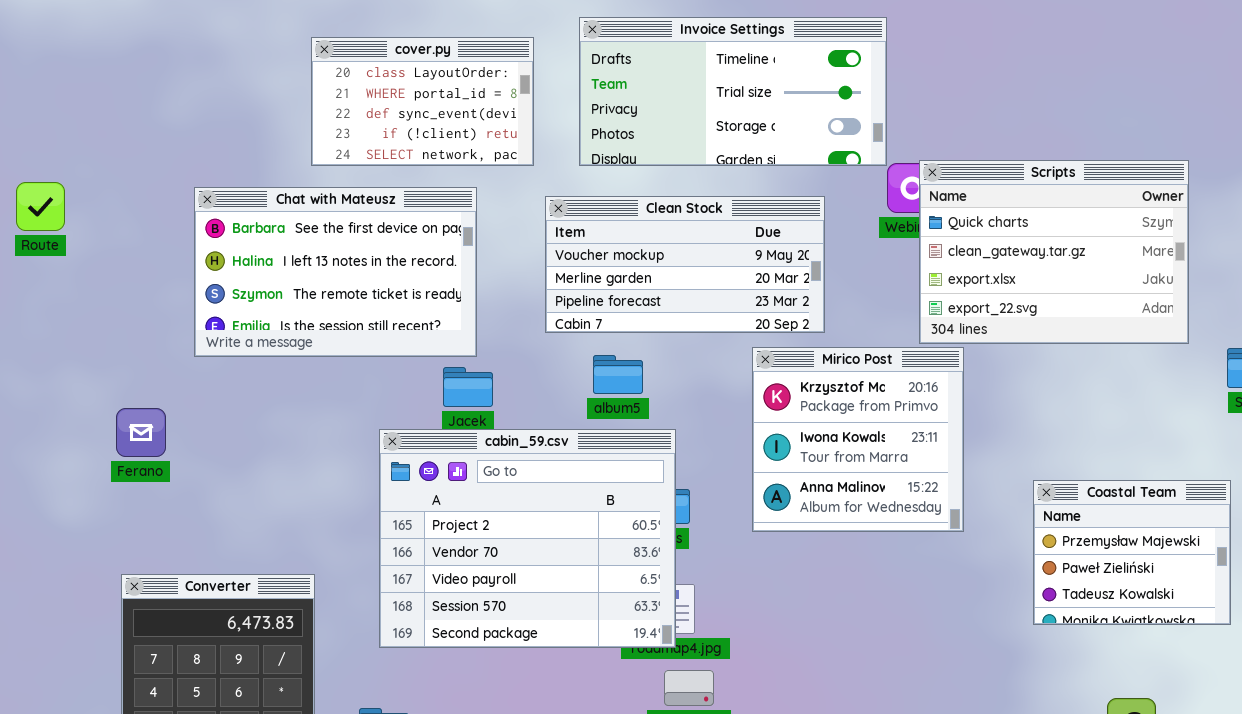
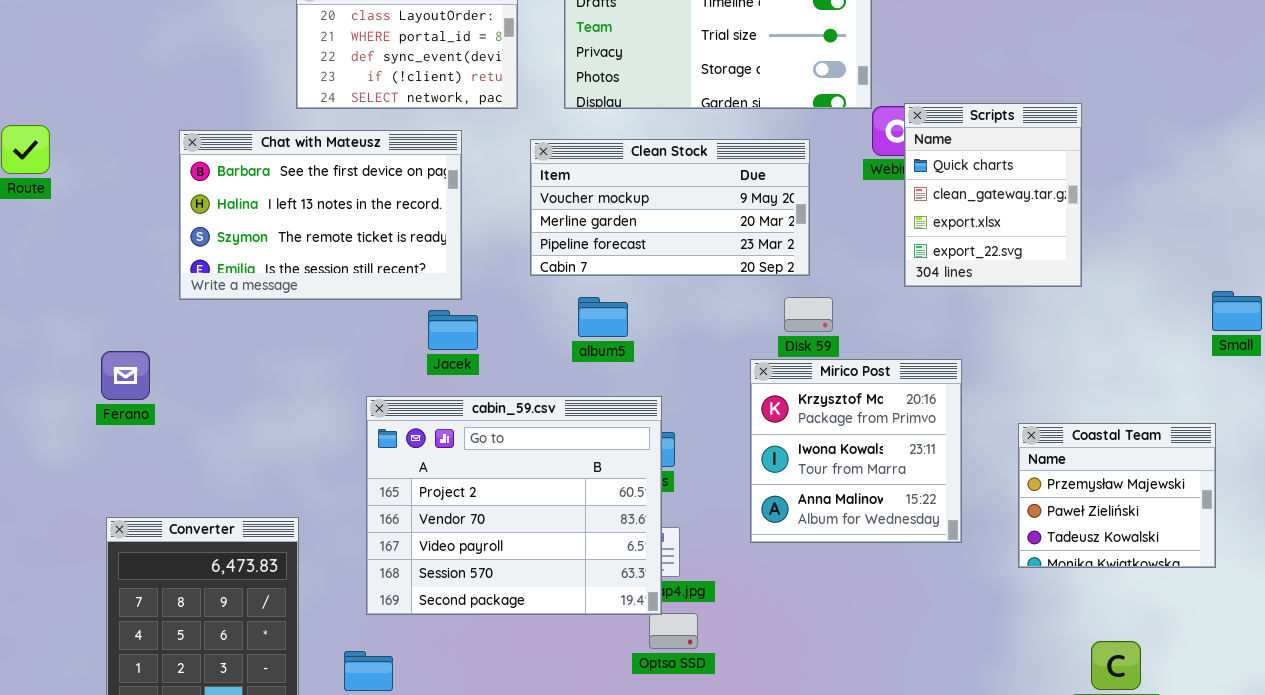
Scripts: [919,160,1189,344] -> [904,103,1082,287], resized
Mirico Post: [752,347,964,532] -> [750,359,962,543], moved
cabin_59.csv: [379,429,676,648] -> [366,396,662,615], moved

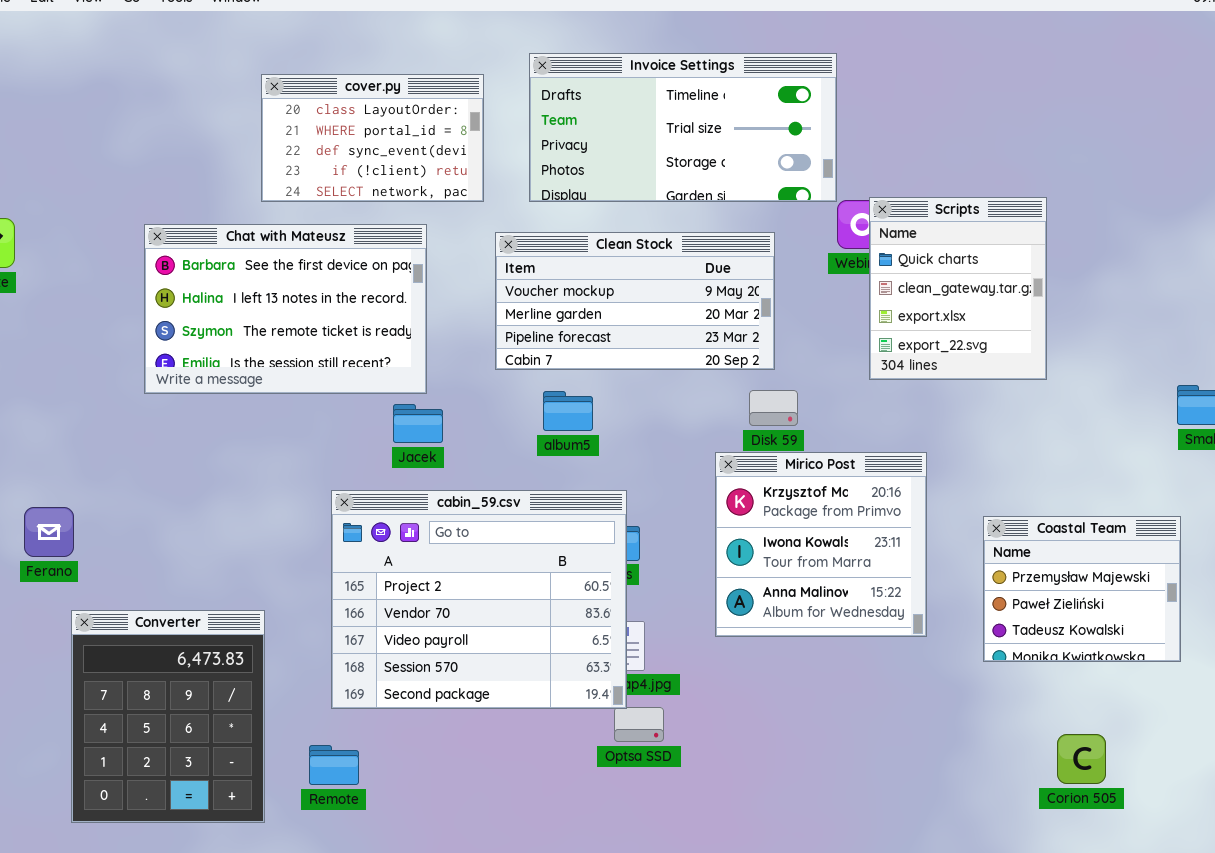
Ferano: [101,351,150,400] -> [24,507,74,557], moved

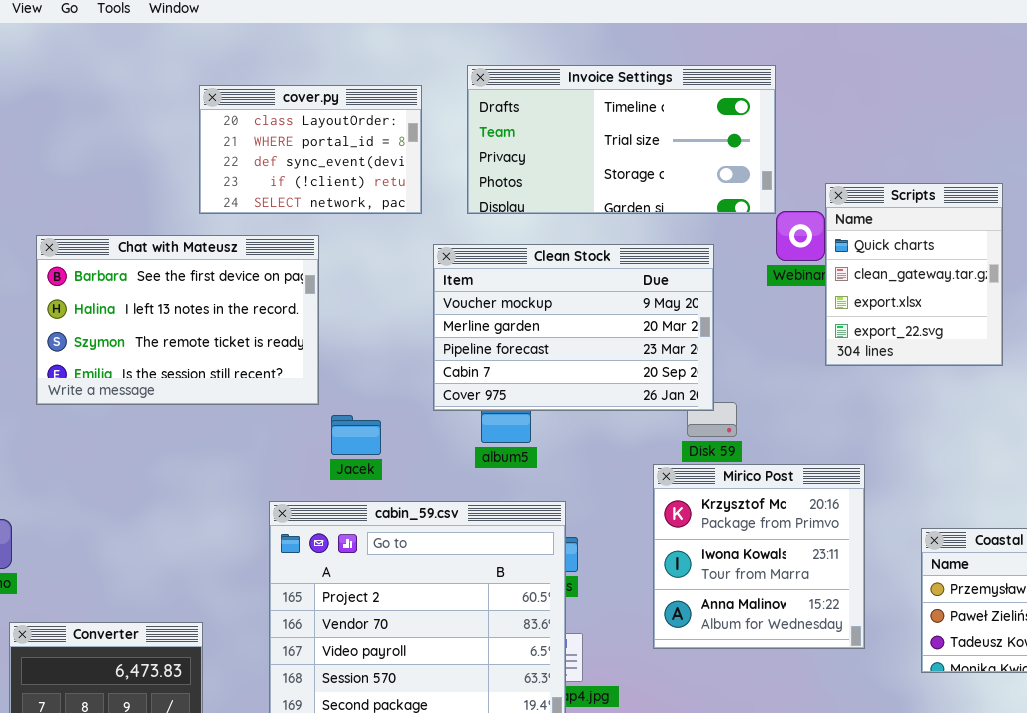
Scripts: [869,197,1047,380] -> [825,183,1003,366], moved
Chat with Mateusz: [144,224,427,394] -> [36,235,319,405], moved
Clean Stock: [495,232,775,370] -> [433,244,714,411], resized

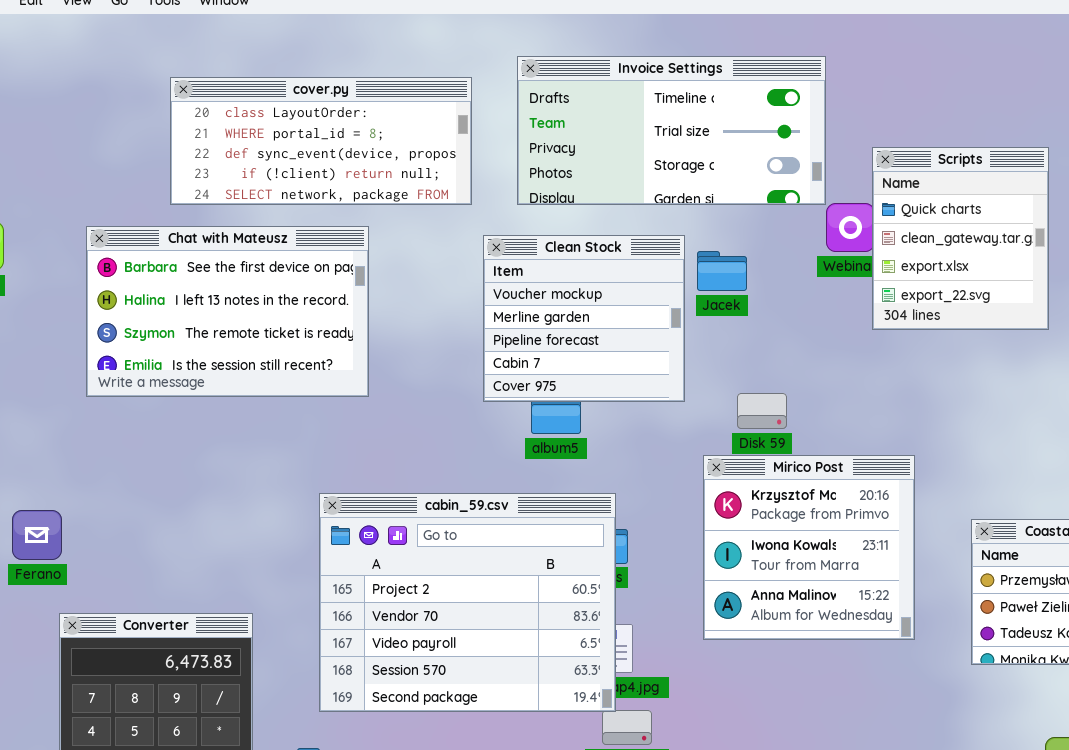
cover.py: [199,85,422,214] -> [170,77,472,205], resized
Scripts: [825,183,1003,366] -> [872,147,1049,330], moved
Clean Stock: [433,244,714,411] -> [483,235,685,402], resized
Jacek: [331,415,381,455] -> [697,251,747,291], moved

